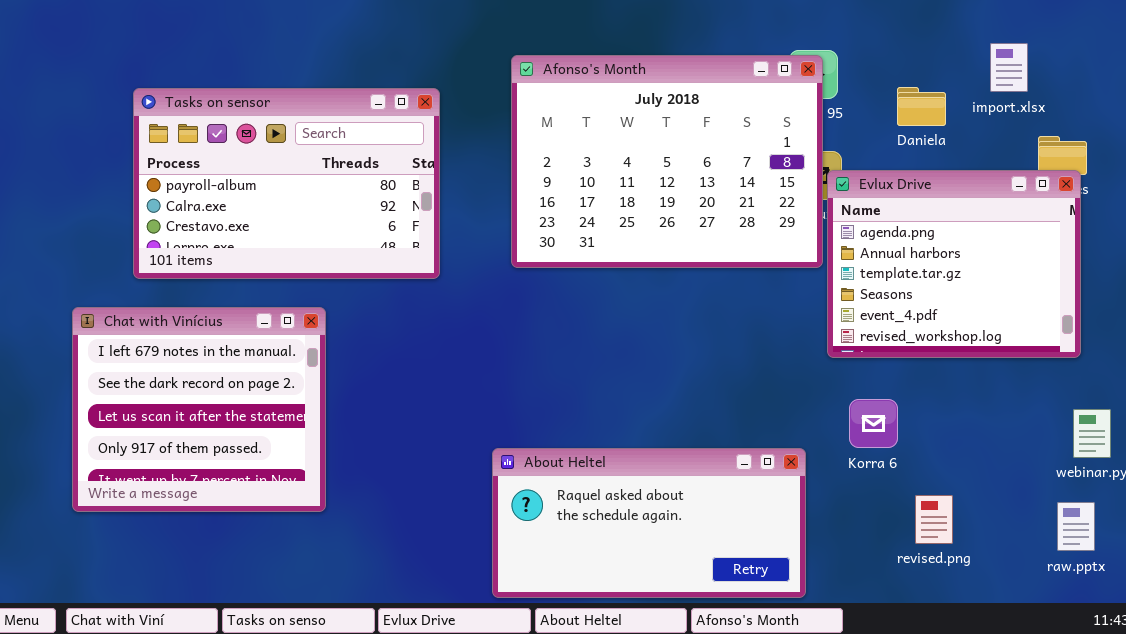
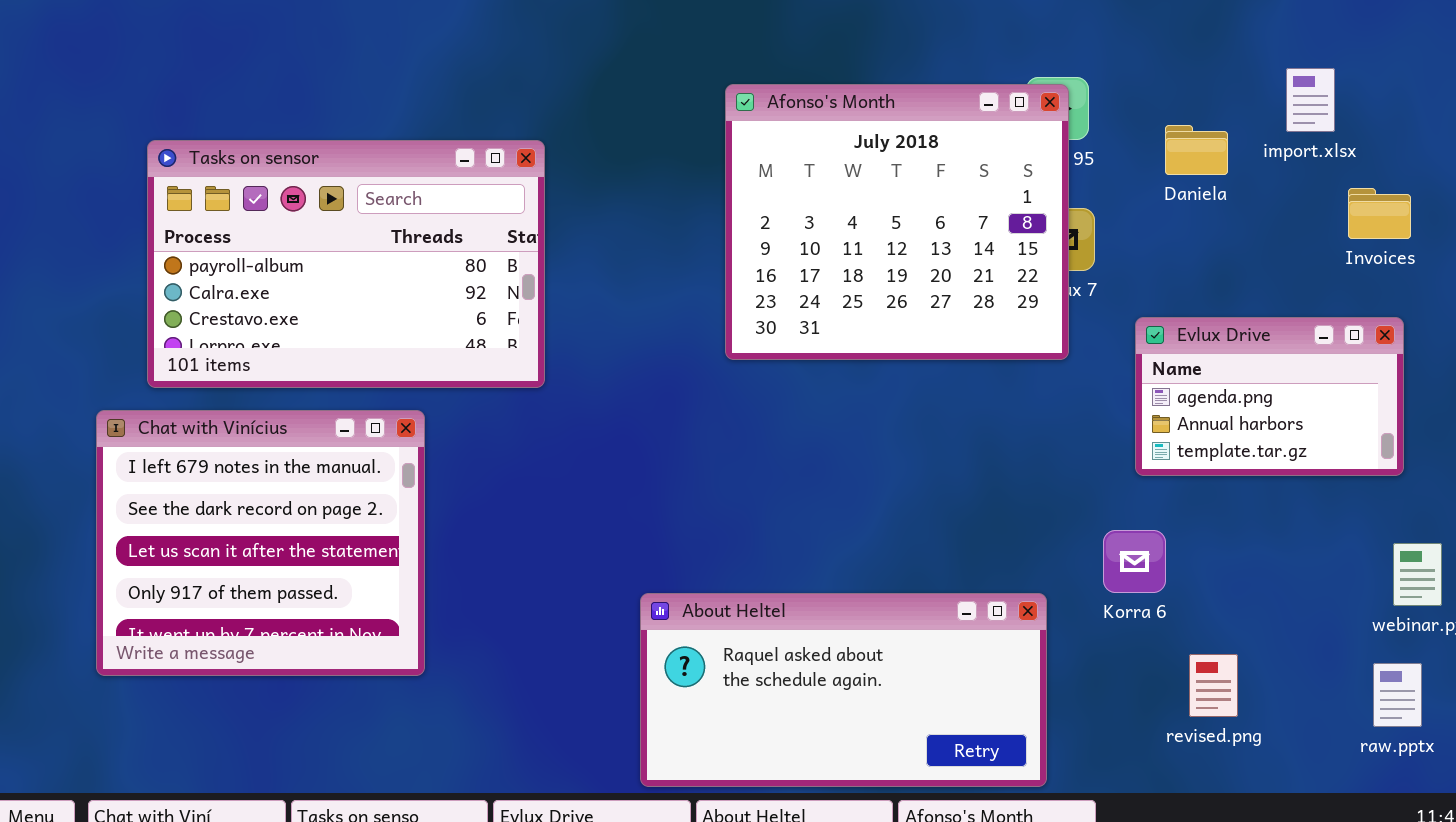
Afonso's Month: [511,55,823,268] -> [725,84,1069,360], resized
Tasks on sensor: [133,88,440,279] -> [147,140,545,388], moved
Evlux Drive: [827,170,1081,358] -> [1135,317,1404,476], resized

